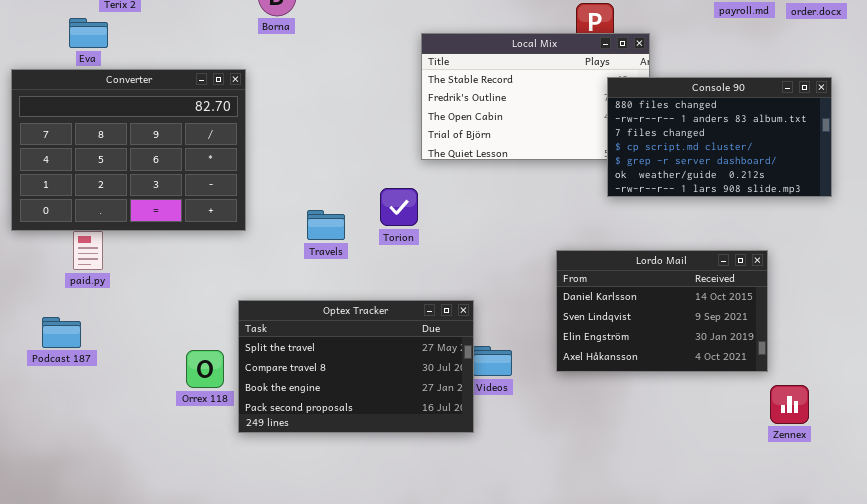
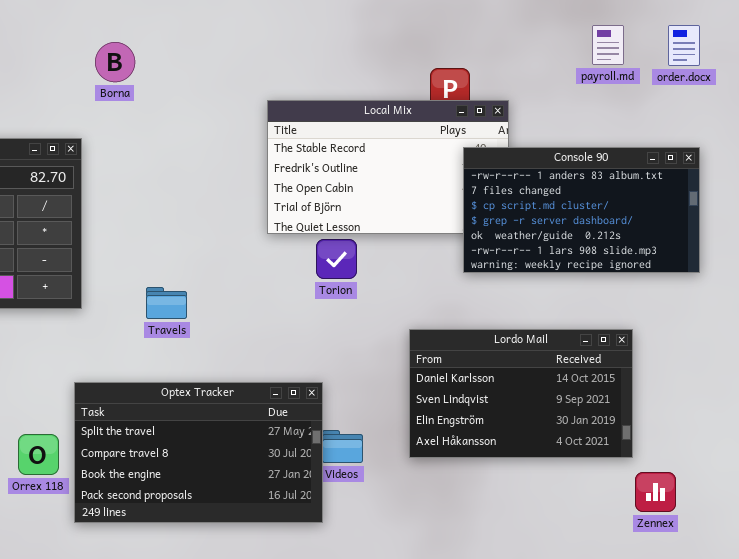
Console 90: [607,77,832,197] -> [463,147,700,273], scrolled down 1 row
Torion: [380,188,418,226] -> [316,239,357,279], moved

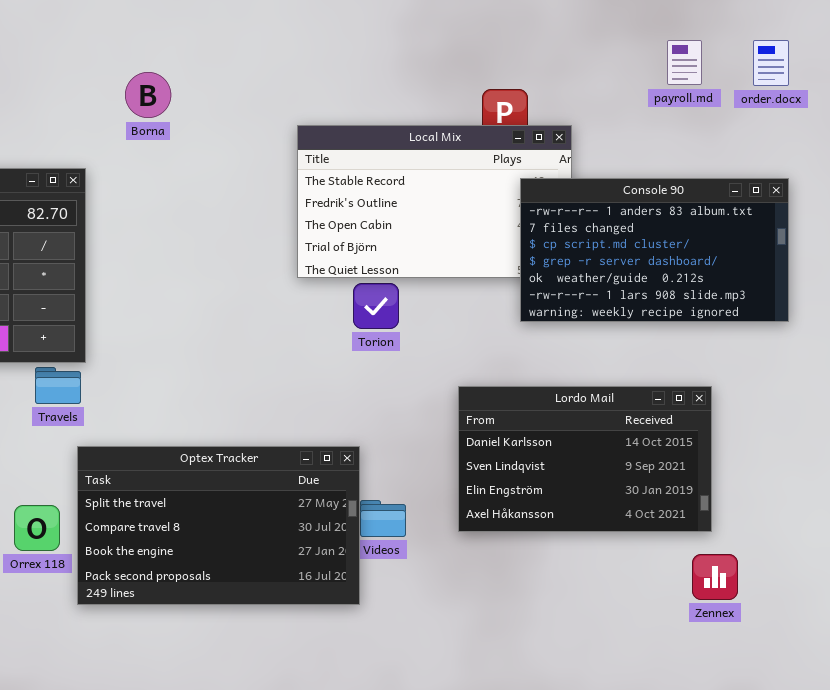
Borna: [95,42,135,82] -> [125,72,171,118], moved
Travels: [146,287,187,319] -> [35,367,81,404], moved
Zennex: [635,472,676,512] -> [692,554,738,600], moved

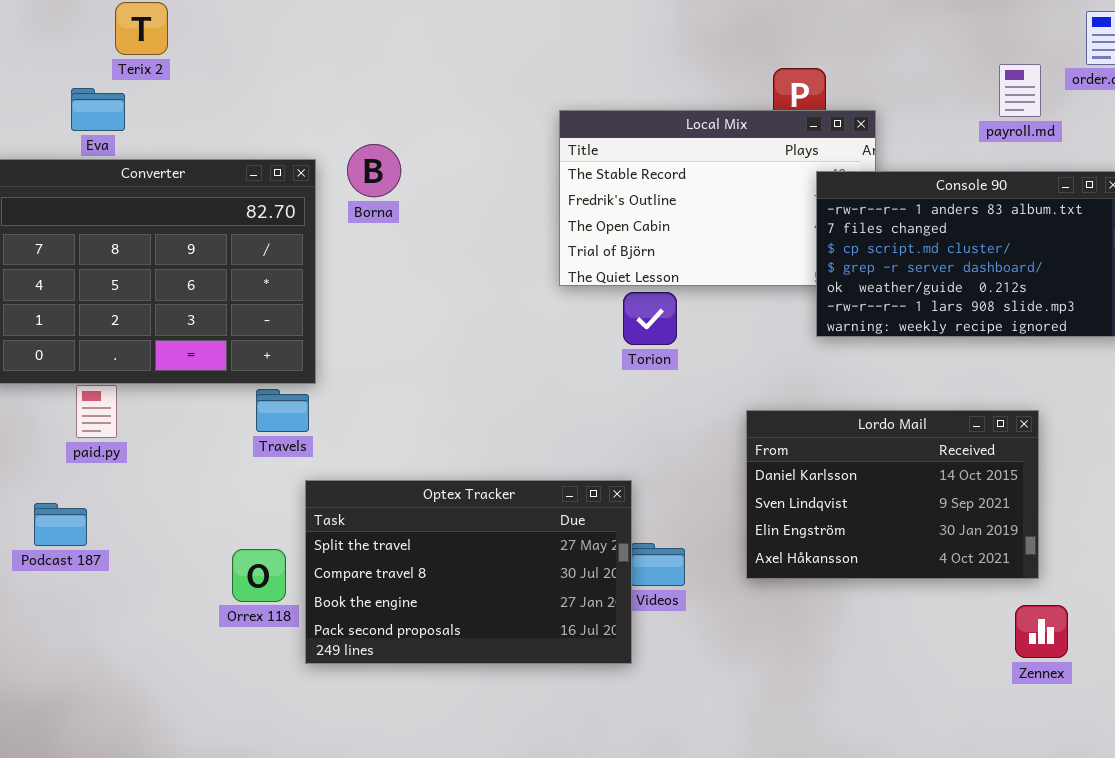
payroll.md: [667,40,702,85] -> [999,64,1041,117], moved
Borna: [125,72,171,118] -> [347,144,401,197], moved

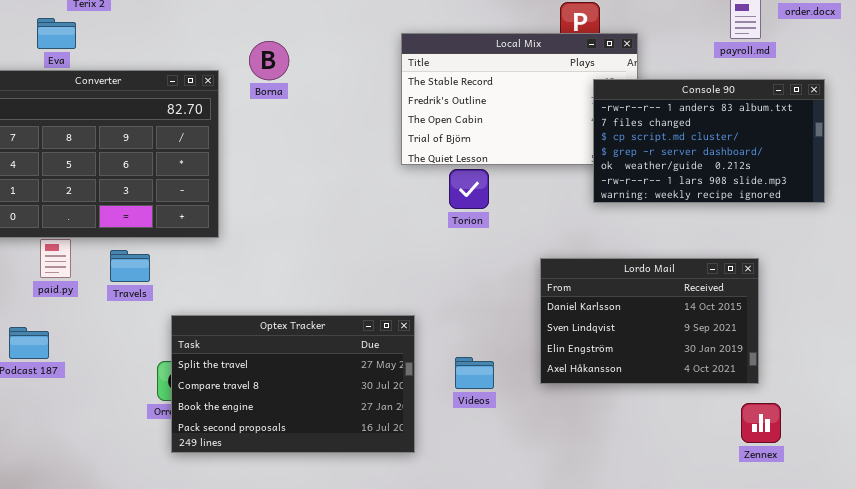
Borna: [347,144,401,197] -> [249,41,289,80], moved
Travels: [256,389,309,432] -> [110,250,150,282], moved
Optex Tracker: [305,480,632,664] -> [171,315,415,453], moved

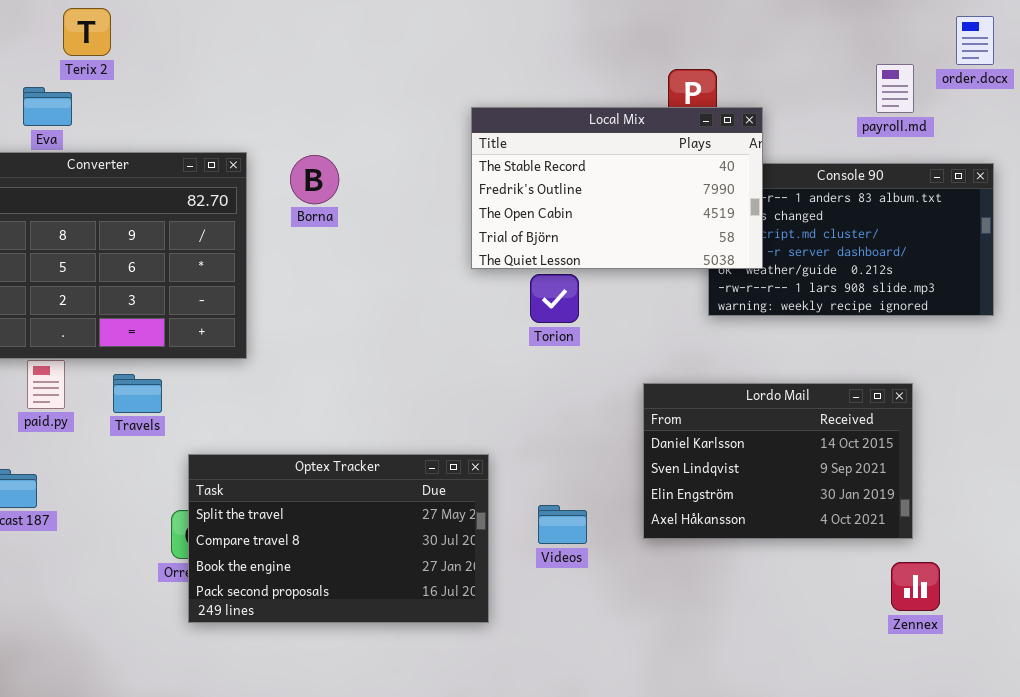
Local Mix: [401,33,638,165] -> [471,107,763,269], raised
Borna: [249,41,289,80] -> [290,155,339,204], moved

